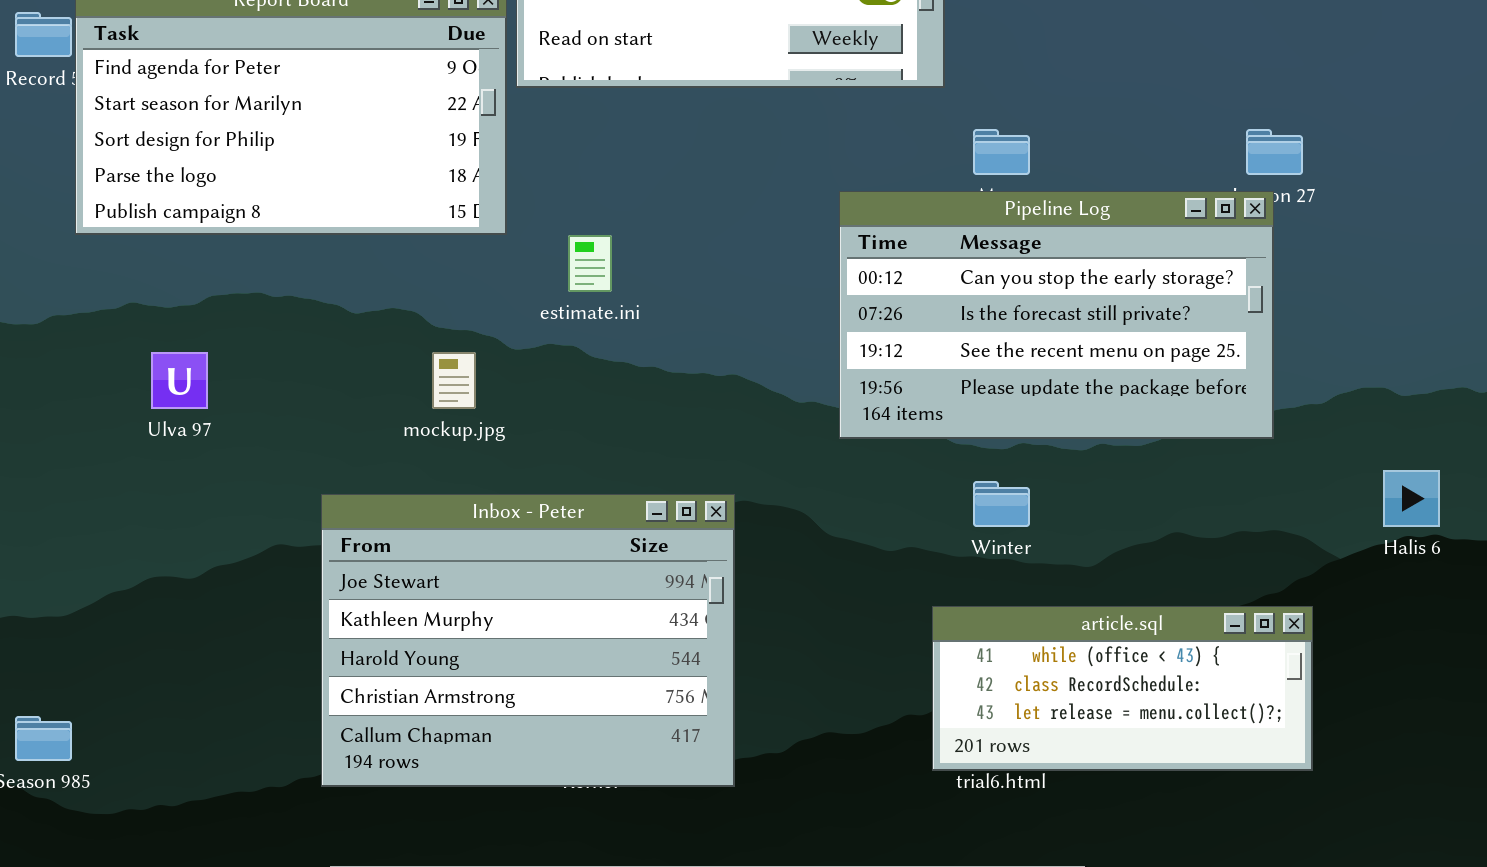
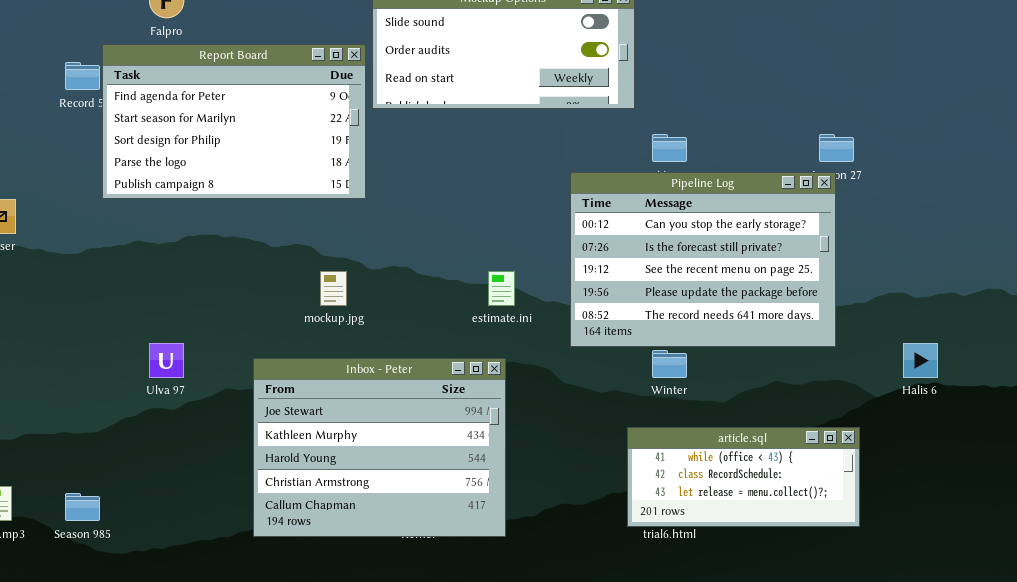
Pipeline Log: [839,191,1274,439] -> [570,172,836,347], resized
estimate.ini: [568,235,612,292] -> [488,271,515,306], moved
Ulva 97: [151,352,208,409] -> [149,343,184,378], moved

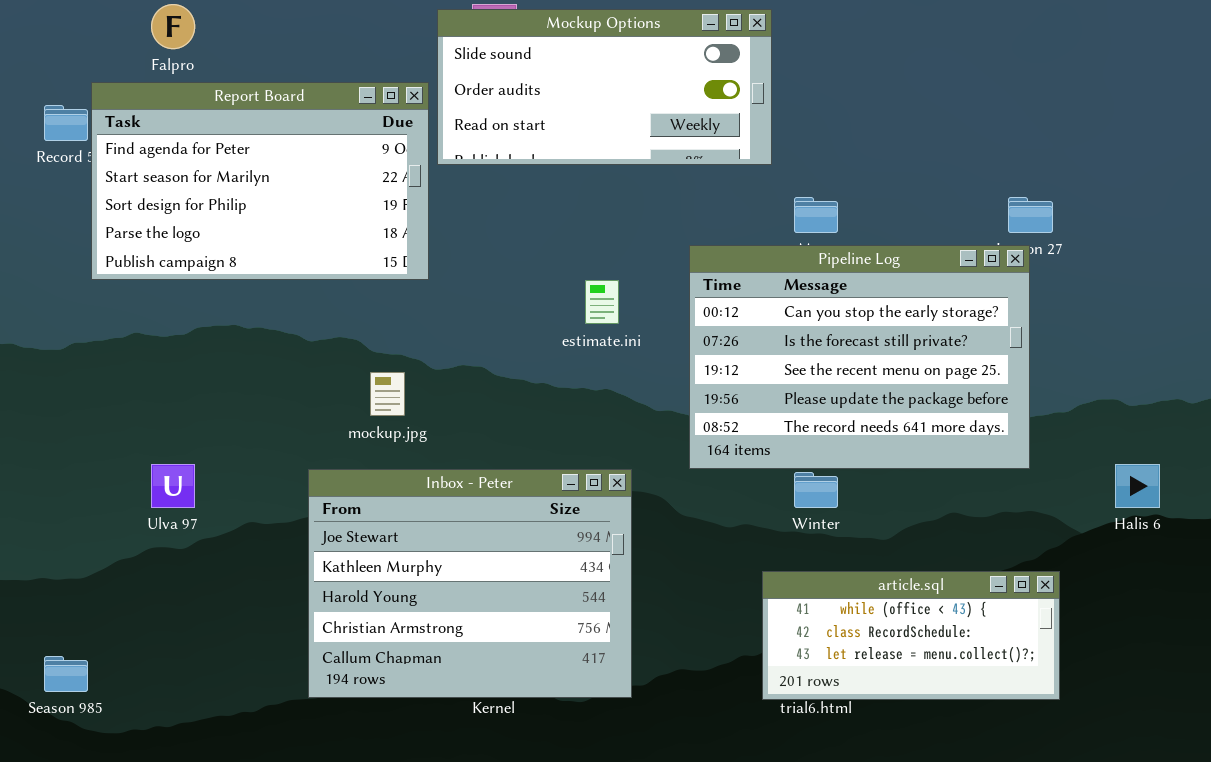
estimate.ini: [488,271,515,306] -> [585,280,619,324], moved
Inbox - Peter: [253,358,506,537] -> [308,469,632,698], moved

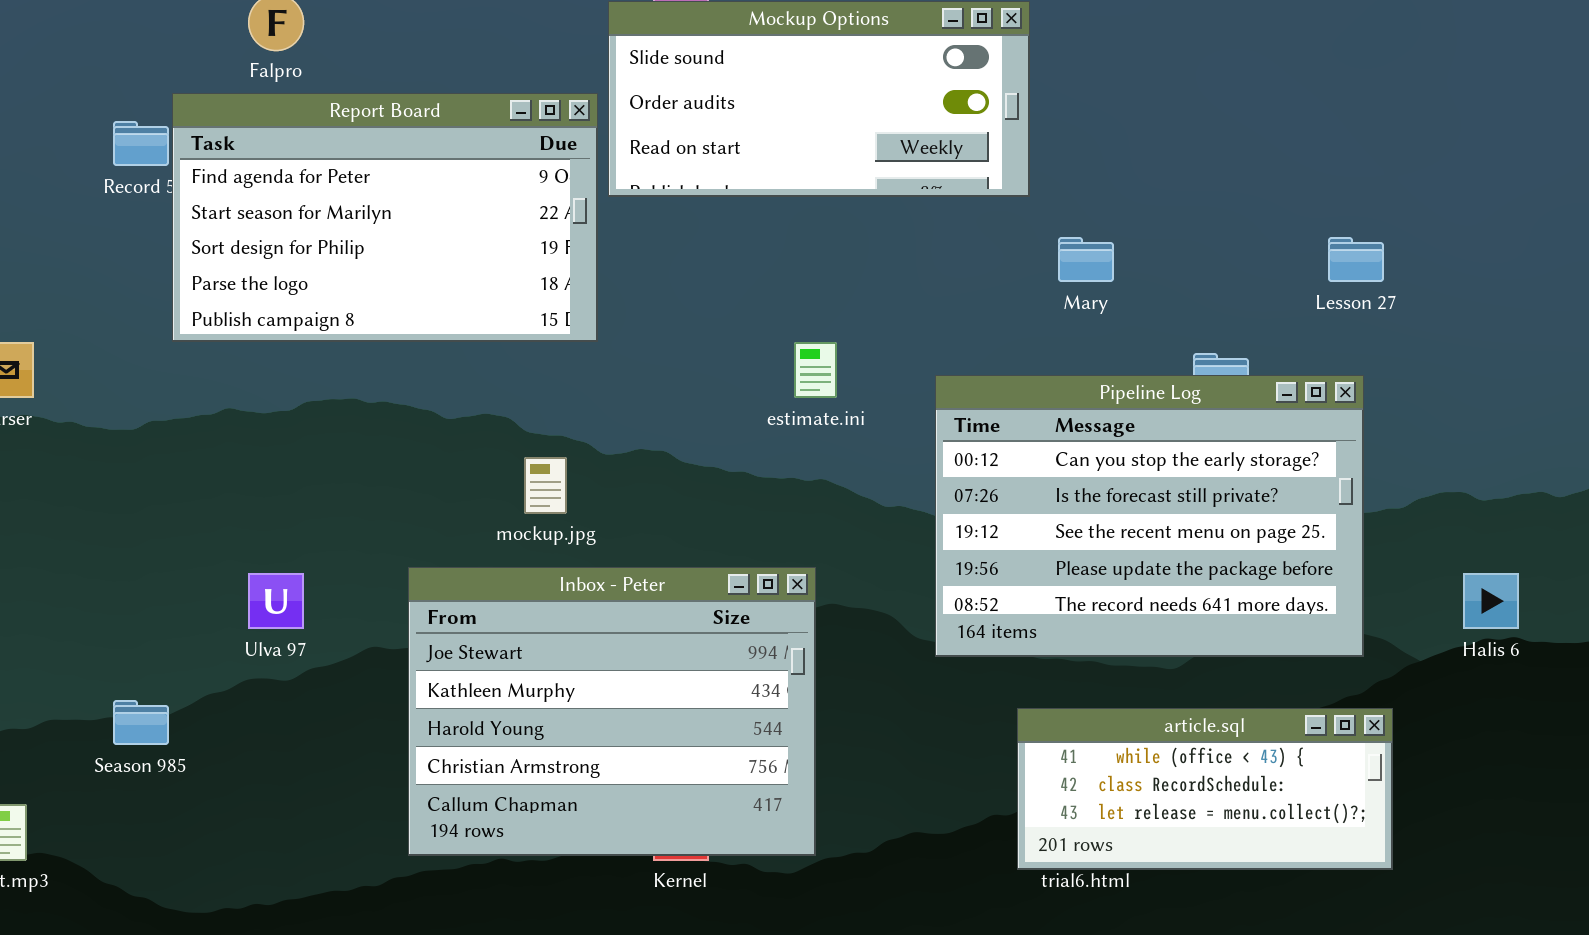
Pipeline Log: [689,245,1030,469] -> [935,375,1364,657], moved
Inbox - Peter: [308,469,632,698] -> [408,567,816,856], moved
Season 985: [44,656,88,692] -> [113,700,169,745], moved

